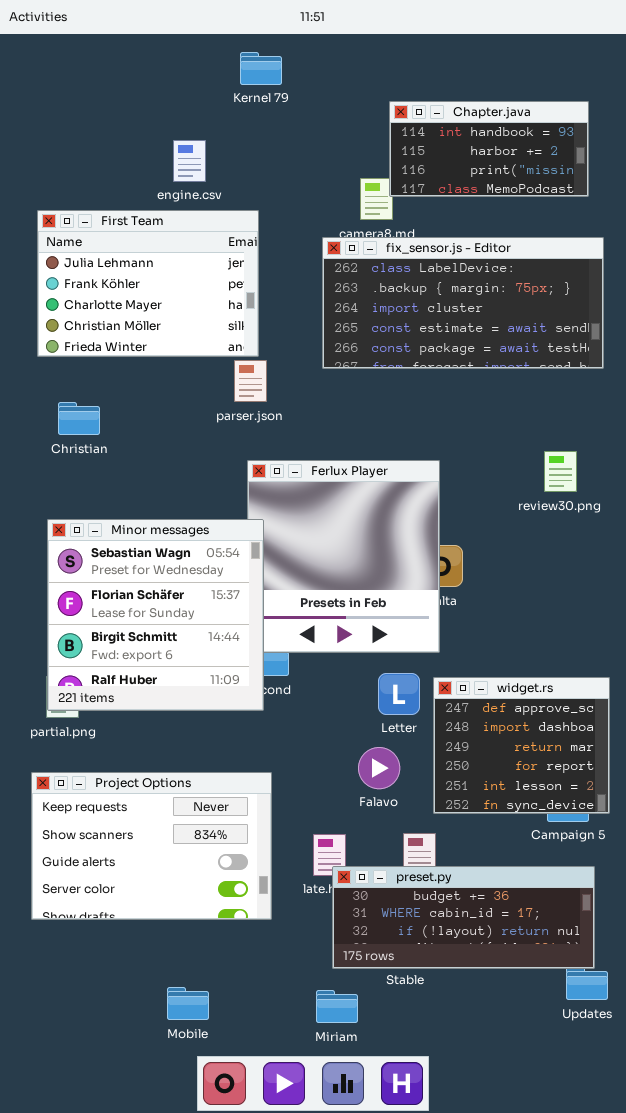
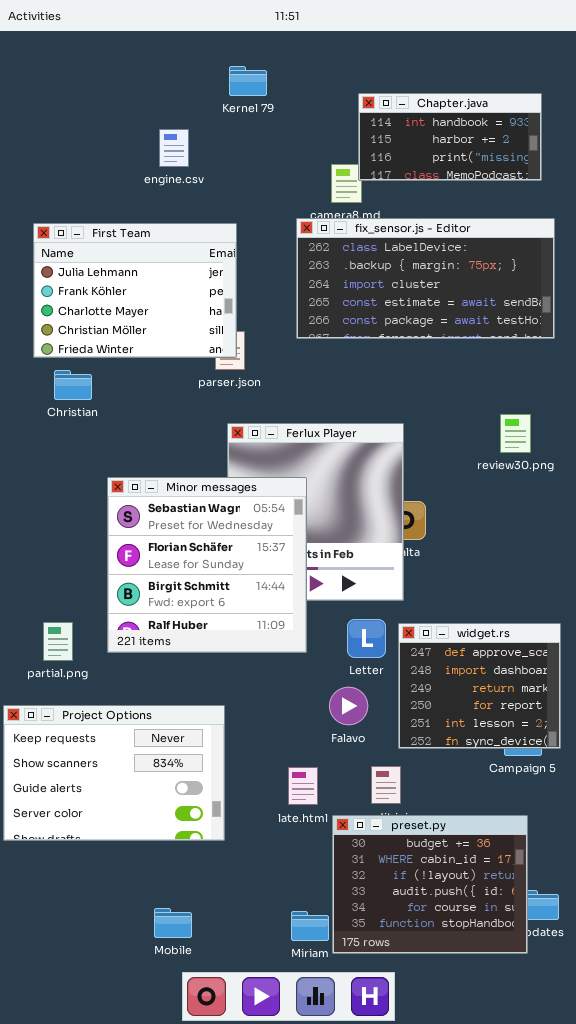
Kernel 79: [240,52,282,85] -> [229,66,267,96], moved
First Team: [37,210,259,357] -> [33,223,237,358], moved
Minor messages: [47,519,264,711] -> [107,477,307,653], moved
Project Options: [31,772,272,920] -> [3,705,225,841], moved
preset.py: [332,866,595,969] -> [332,815,528,954], moved, resized

